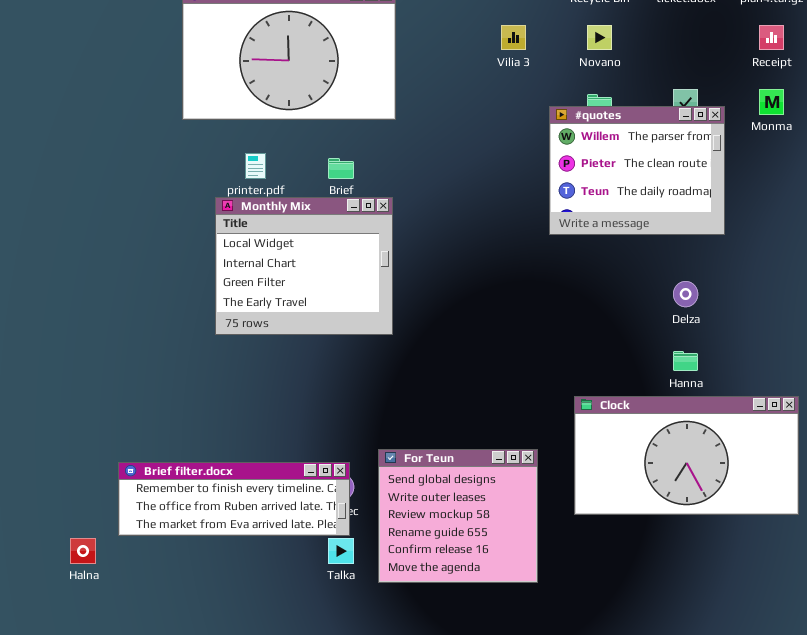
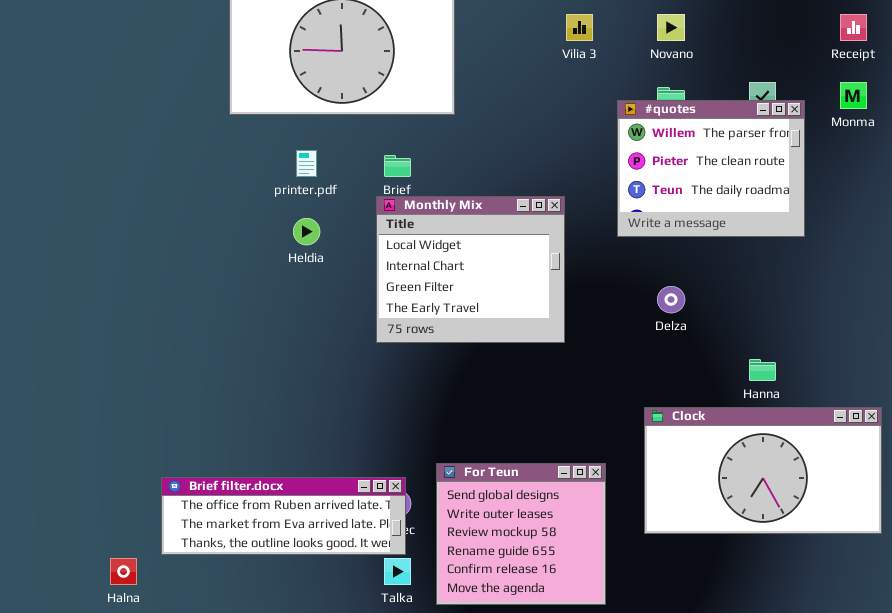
Monthly Mix: [215,197,393,335] -> [376,196,565,343], moved
Delza: [673,281,698,307] -> [657,286,685,313], moved
Brief filter.docx: [118,462,350,536] -> [161,477,406,555], scrolled down 1 row

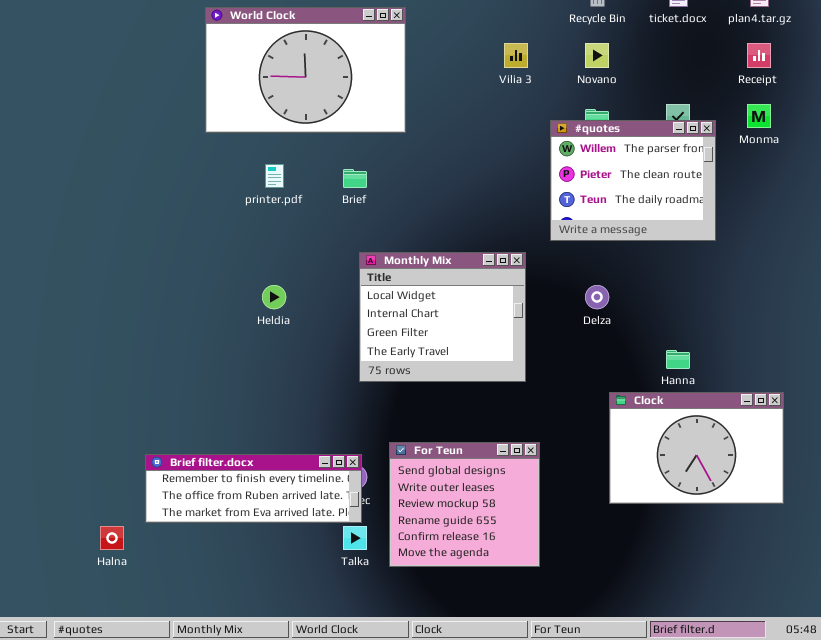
Monthly Mix: [376,196,565,343] -> [359,252,526,382], moved
Heldia: [293,218,320,245] -> [262,285,286,309], moved
Clock: [644,407,882,534] -> [609,392,784,504], resized
Brief filter.docx: [161,477,406,555] -> [145,454,362,523], scrolled up 1 row

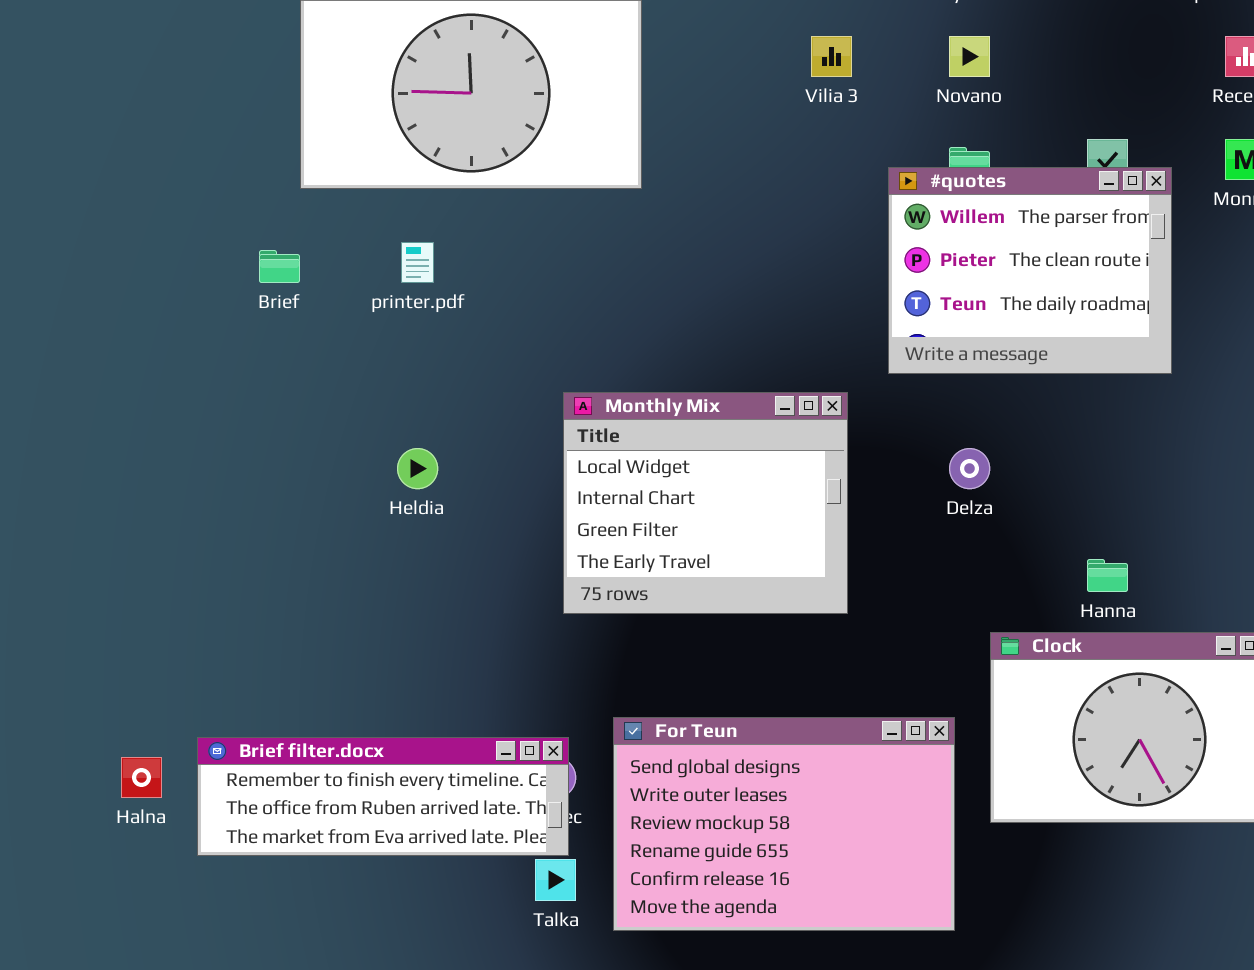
Brief: [343,169,367,188] -> [259,250,300,283], moved
For Teun: [389,442,540,567] -> [613,717,955,931], resized
Halna: [100,526,124,550] -> [121,757,162,798], moved

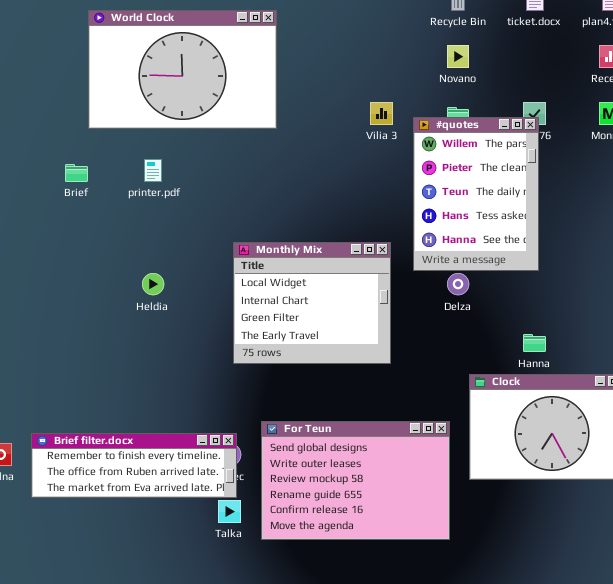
Vilia 3: [811,36,852,77] -> [370,102,393,125], moved
#quotes: [888,167,1172,374] -> [413,117,539,271], resized

